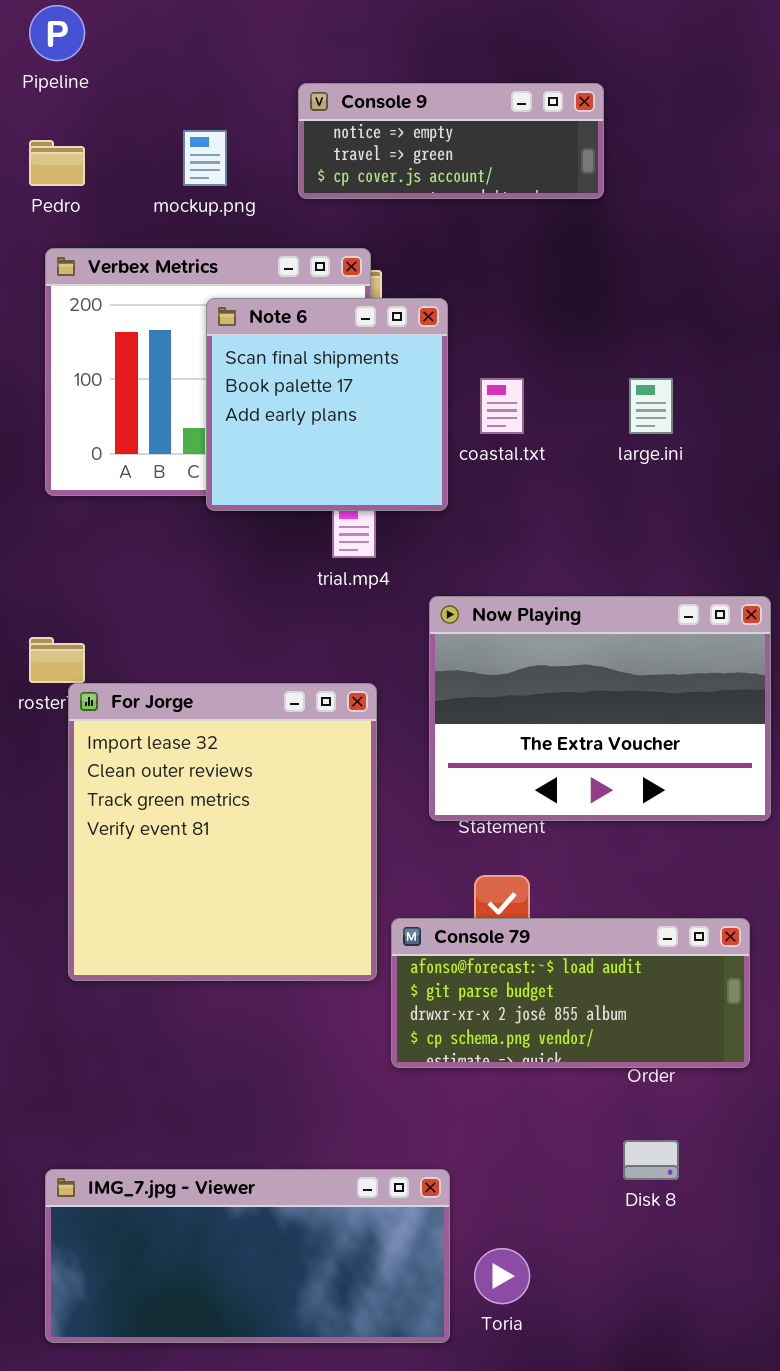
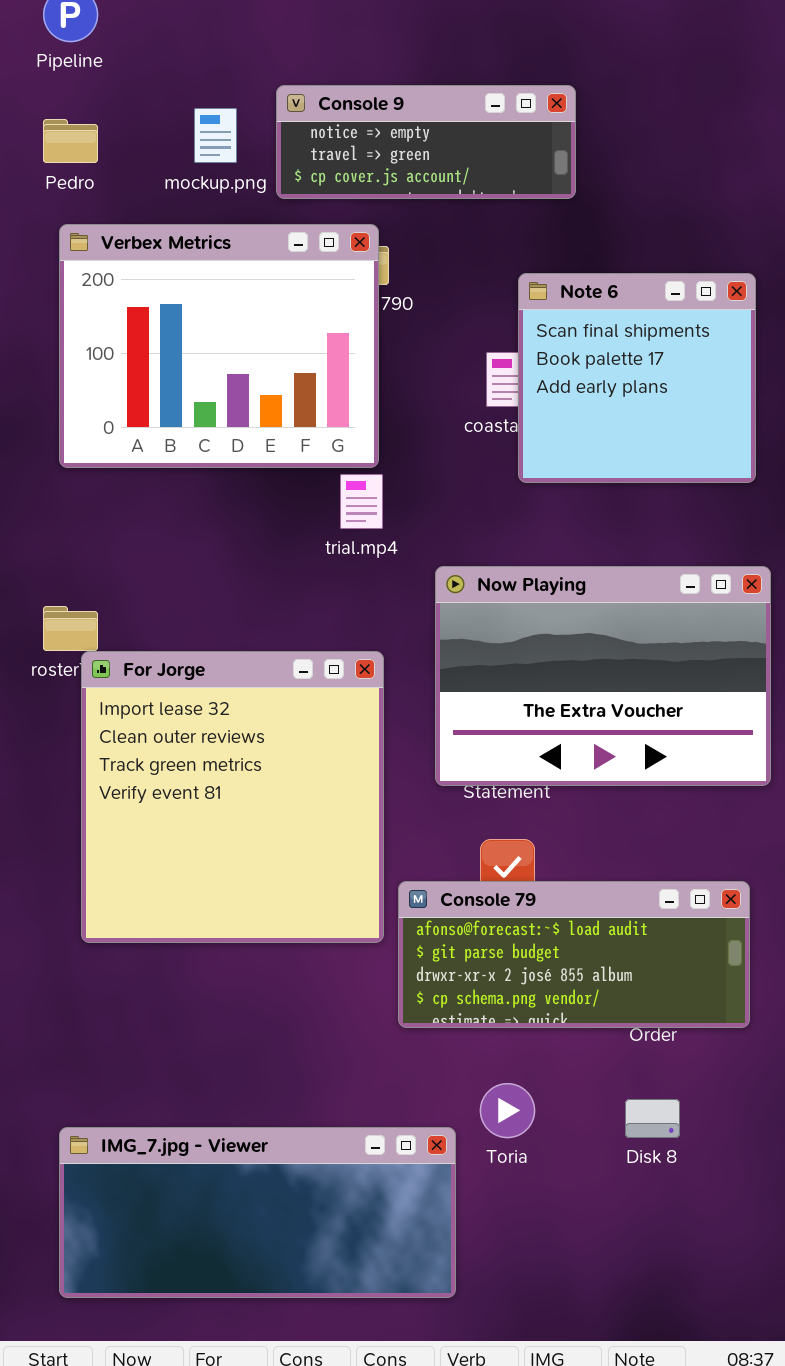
Console 9: [298,83,604,199] -> [276,85,576,199], moved
Note 6: [206,298,448,511] -> [518,273,756,483], moved
Toria: [474,1248,530,1304] -> [480,1083,535,1138], moved

